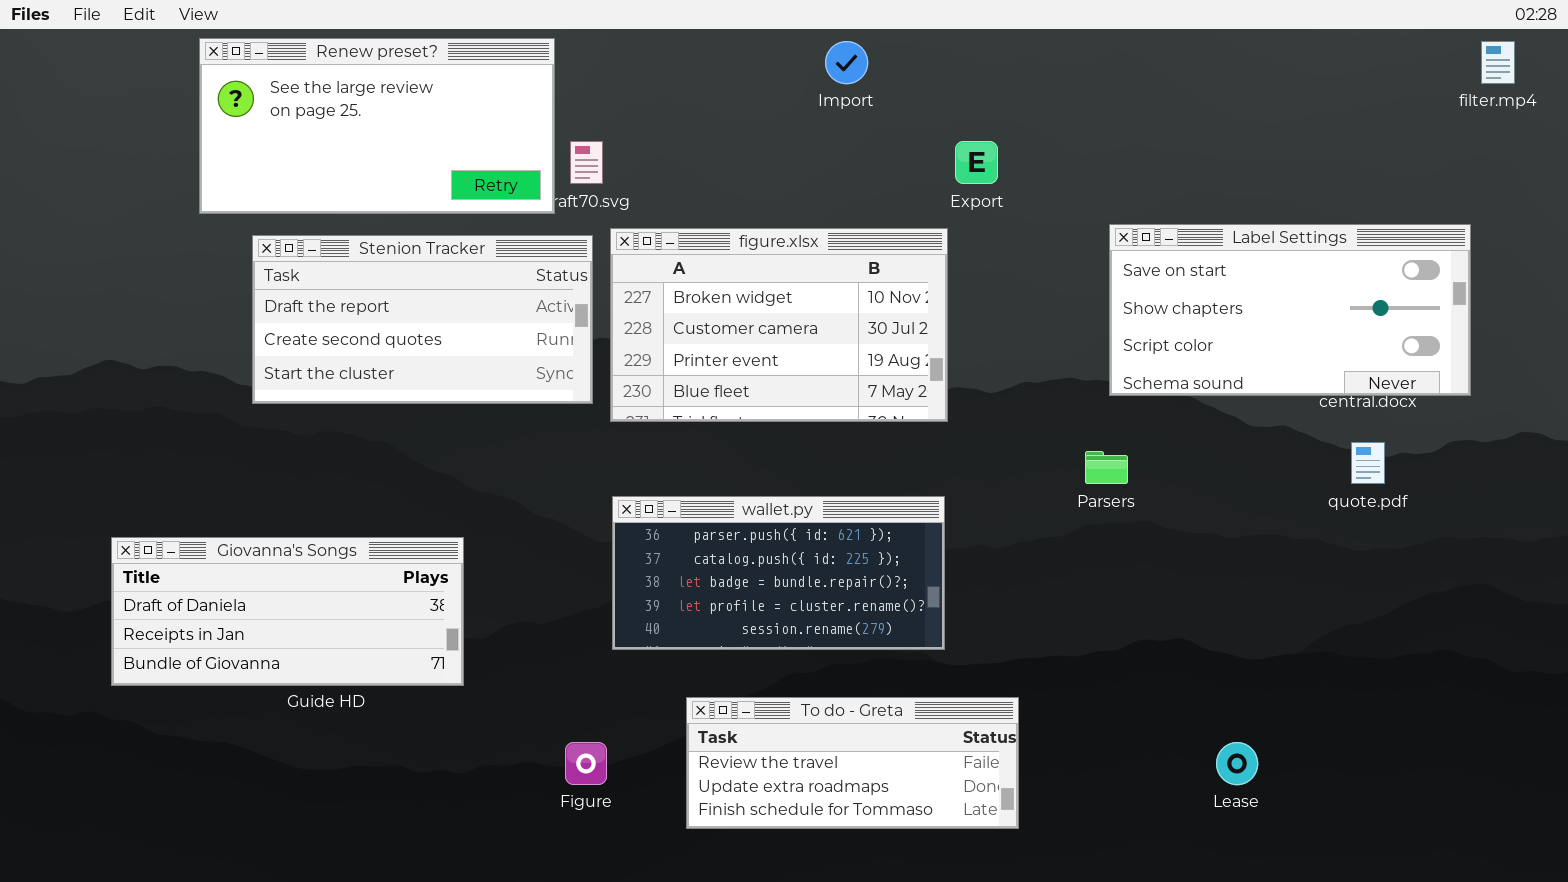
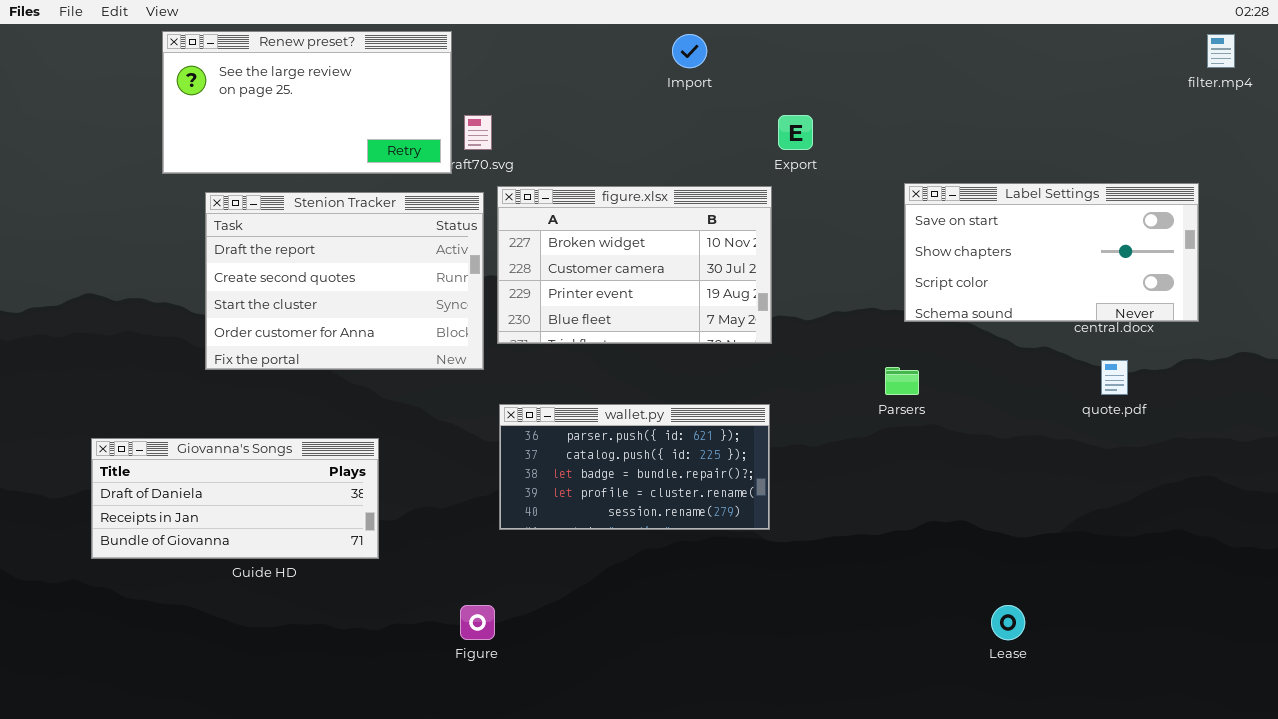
Stenion Tracker: [252,235,593,404] -> [205,192,484,370], resized
To do - Greta: [686,697,1019,829] -> none, closed

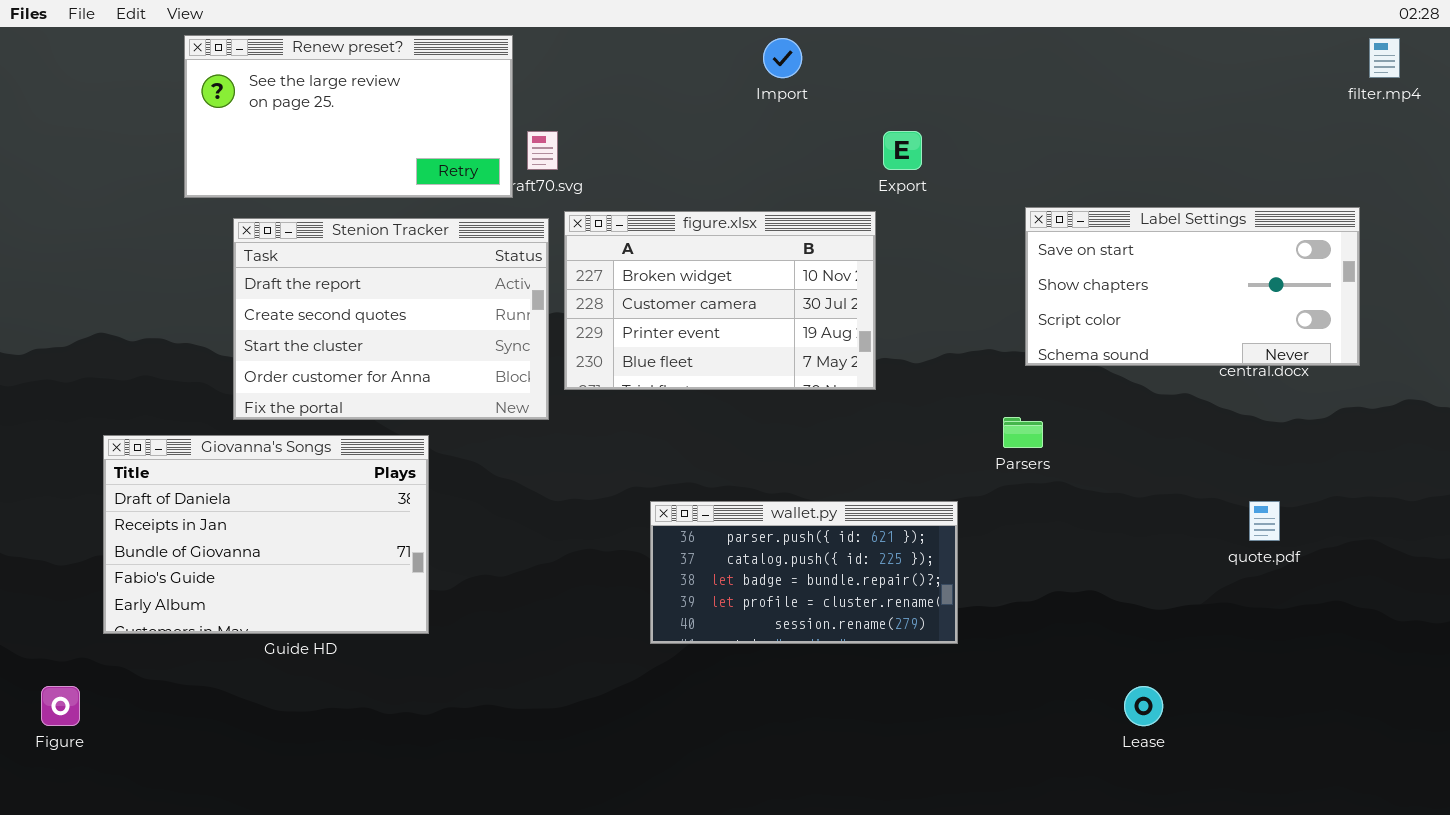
quote.pdf: [1101,360,1128,395] -> [1249,501,1280,541], moved
wallet.py: [499,404,770,530] -> [650,501,958,644], moved
Giovanna's Songs: [91,438,379,559] -> [103,435,429,634], resized
Figure: [460,605,495,640] -> [41,686,80,726], moved

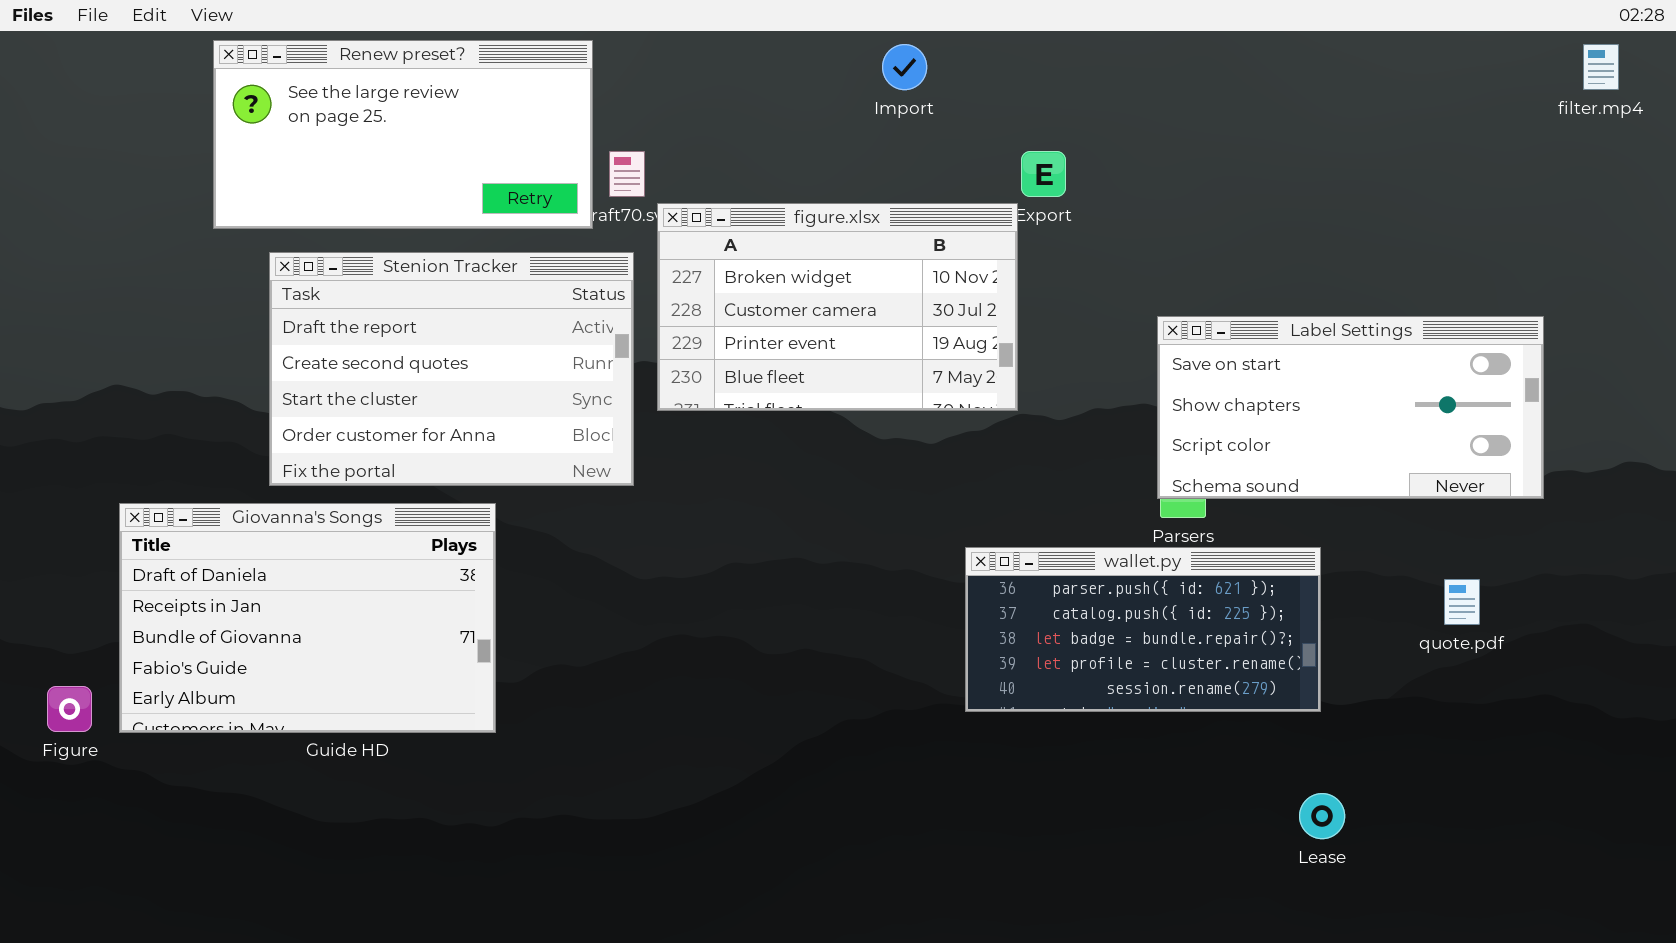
Label Settings: [1025,207,1360,366] -> [1157,316,1544,499], moved
figure.xlsx: [564,211,876,390] -> [657,203,1018,411], moved
wallet.py: [650,501,958,644] -> [965,547,1321,712], moved
Figure: [41,686,80,726] -> [47,686,92,732], moved

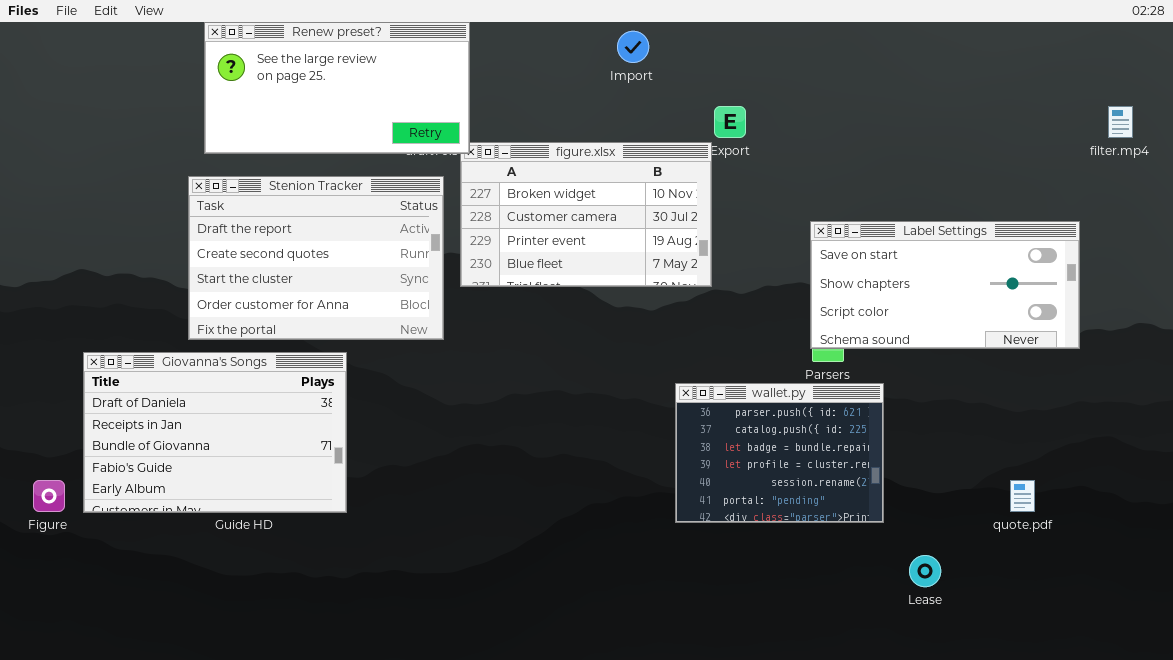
Renew preset?: [213,40,593,229] -> [204,22,470,154], moved
filter.mp4: [1583,44,1619,90] -> [1108,106,1133,138], moved
wallet.py: [965,547,1321,712] -> [675,383,884,523], resized
quote.pdf: [1444,579,1480,625] -> [1010,480,1035,512], moved

